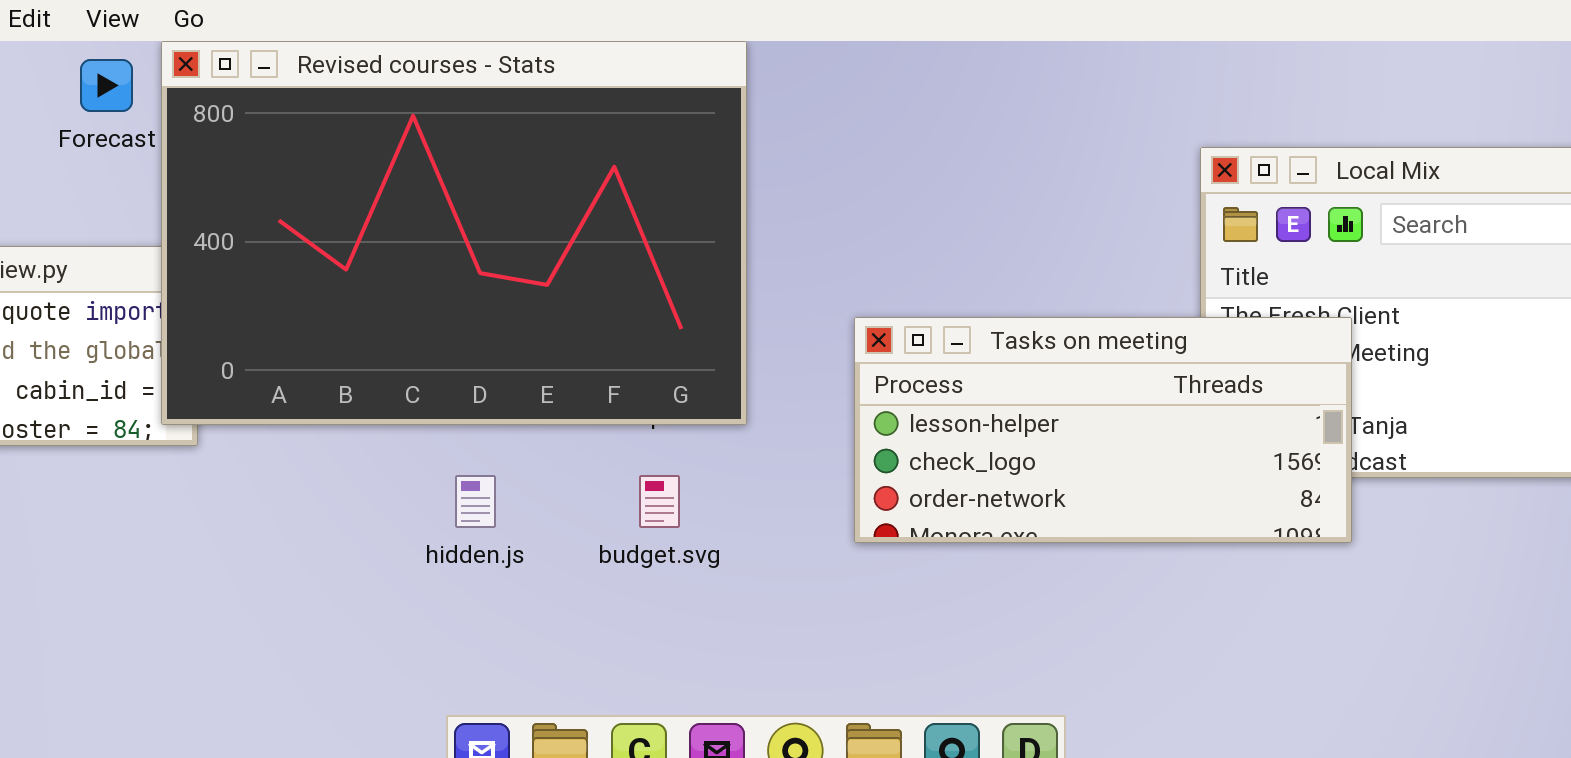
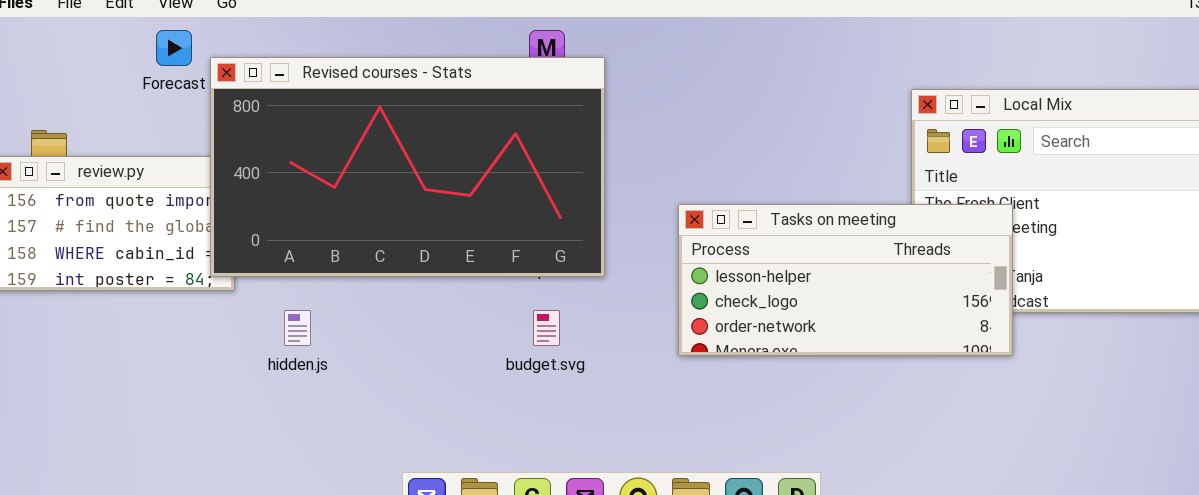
Revised courses - Stats: [161,41,747,425] -> [210,57,605,277], resized
hidden.js: [455,475,496,528] -> [284,310,311,346], moved

